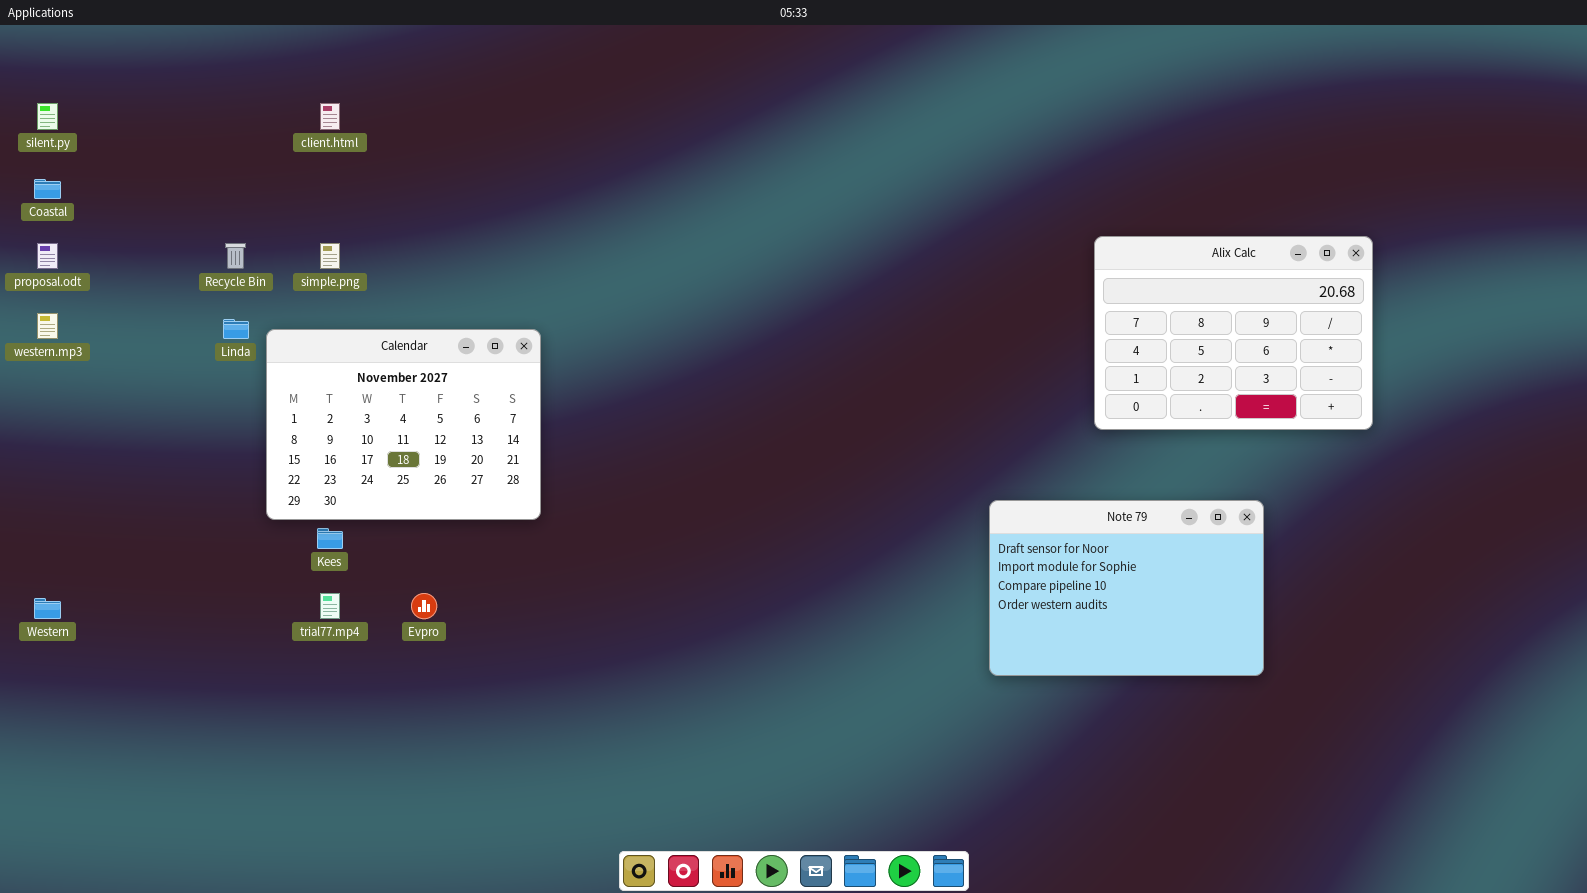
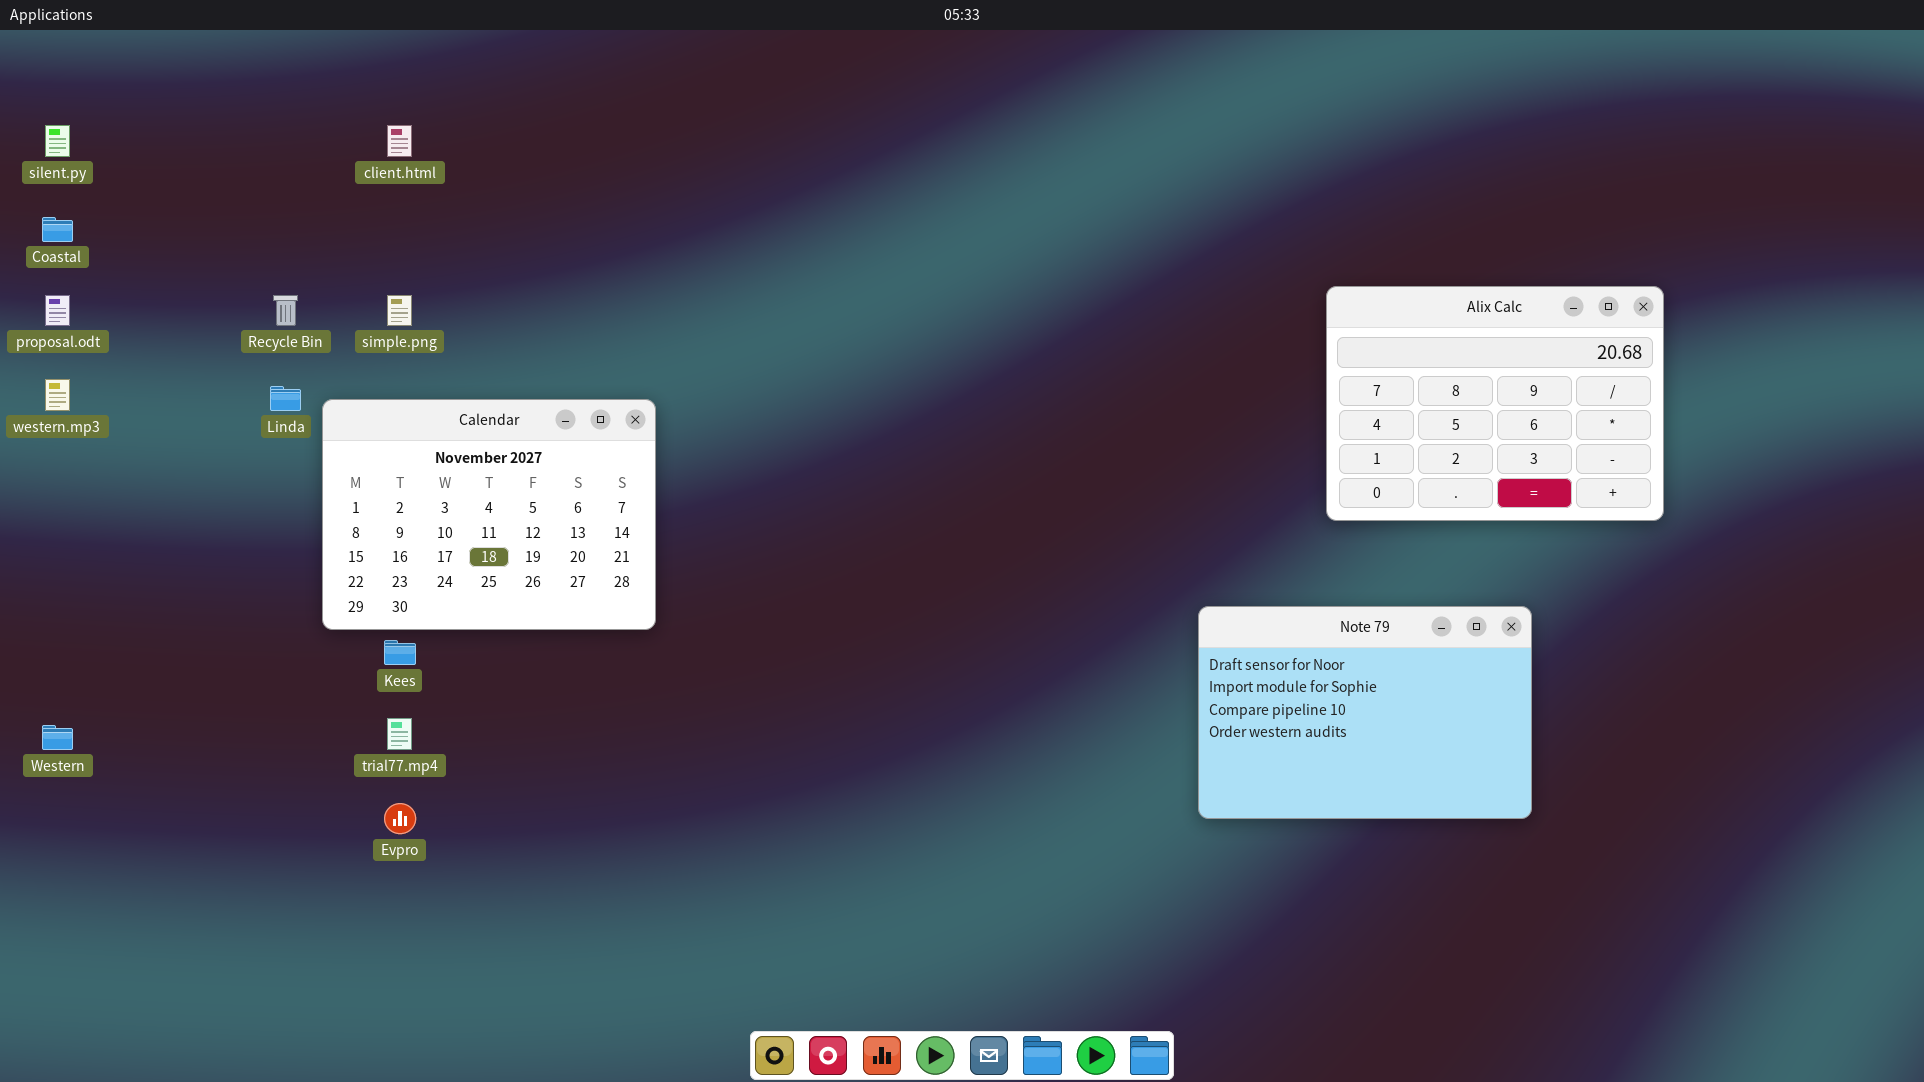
Evpro: [411,593,437,619] -> [384,803,416,834], moved

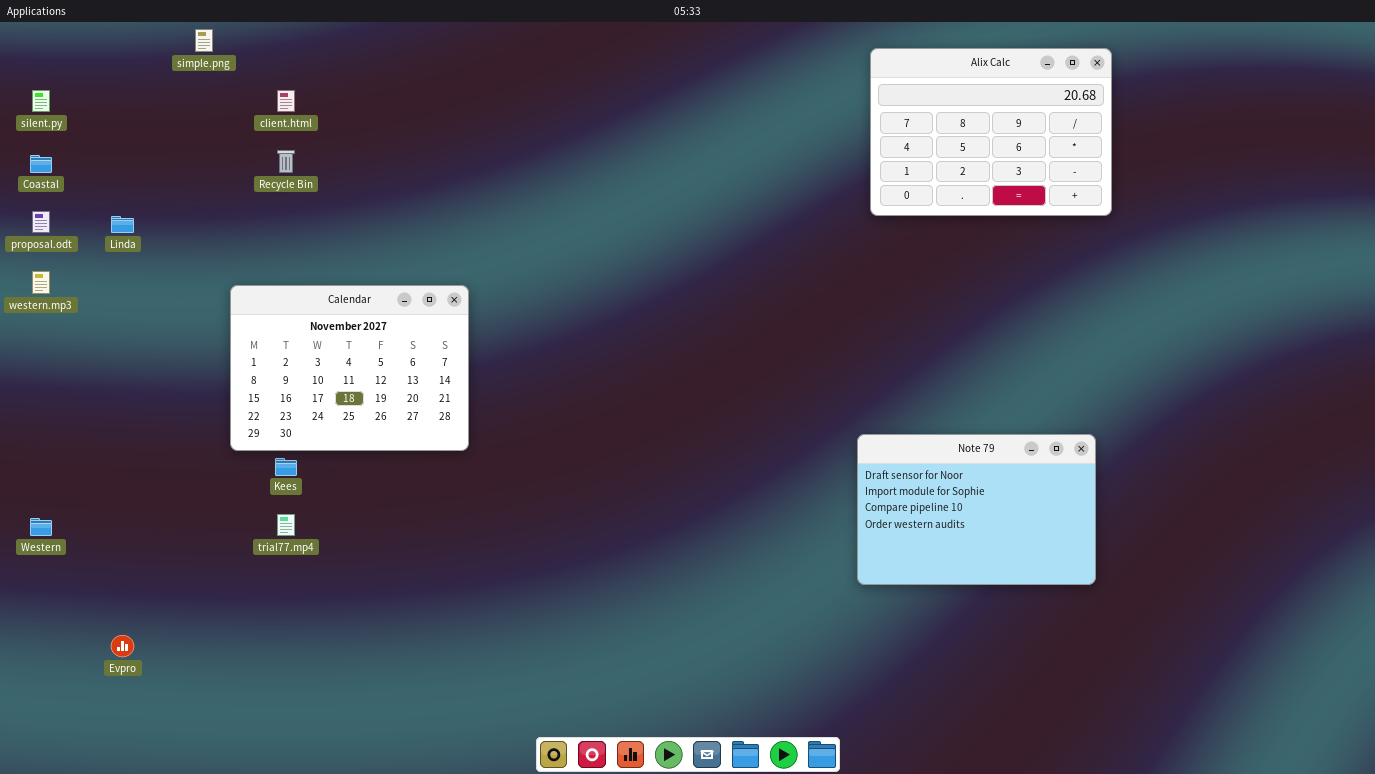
Alix Calc: [1326,286,1664,521] -> [870,48,1112,216], moved
Recycle Bin: [273,295,298,326] -> [277,150,295,173], moved
simple.png: [387,295,412,326] -> [195,29,213,52], moved
Linda: [270,386,301,411] -> [111,216,134,233], moved
Evpro: [384,803,416,834] -> [111,635,134,657], moved

